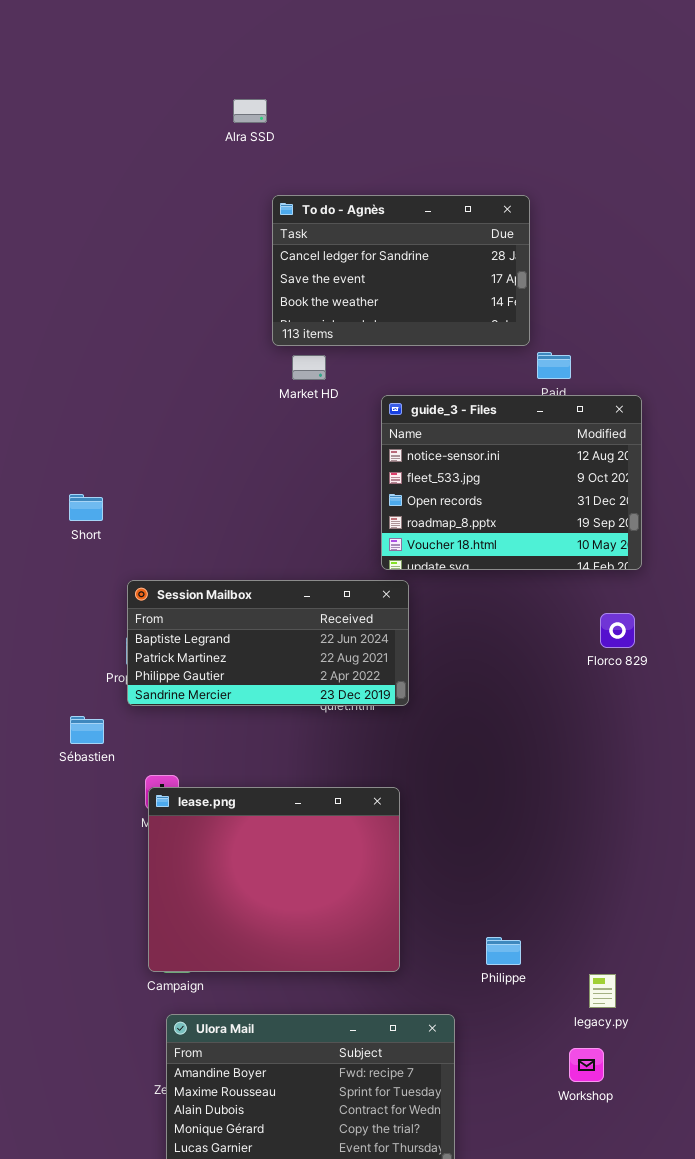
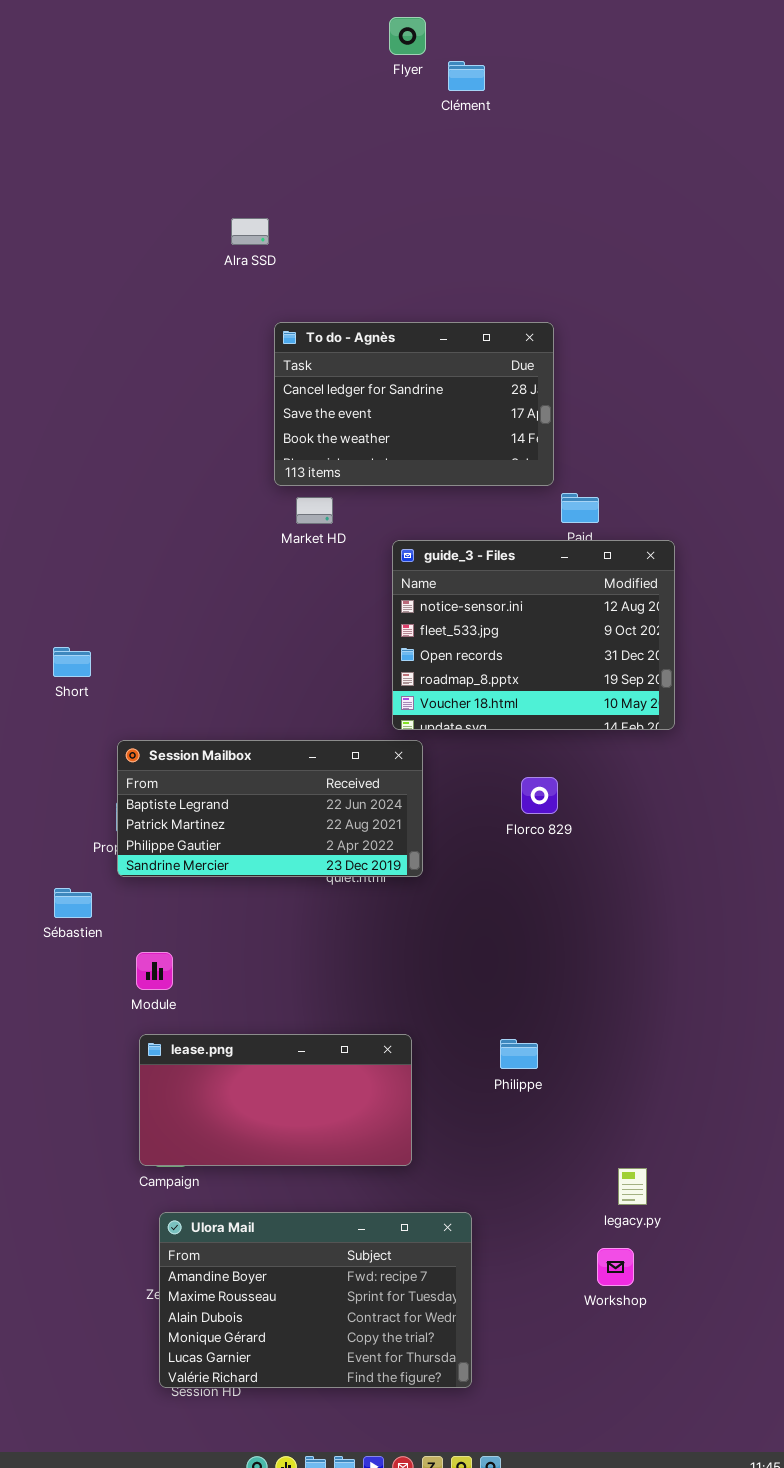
Florco 829: [600,613,635,648] -> [521,777,558,814], moved
lease.png: [148,787,400,972] -> [139,1034,412,1166], resized
Philippe: [486,937,521,965] -> [500,1039,538,1069], moved

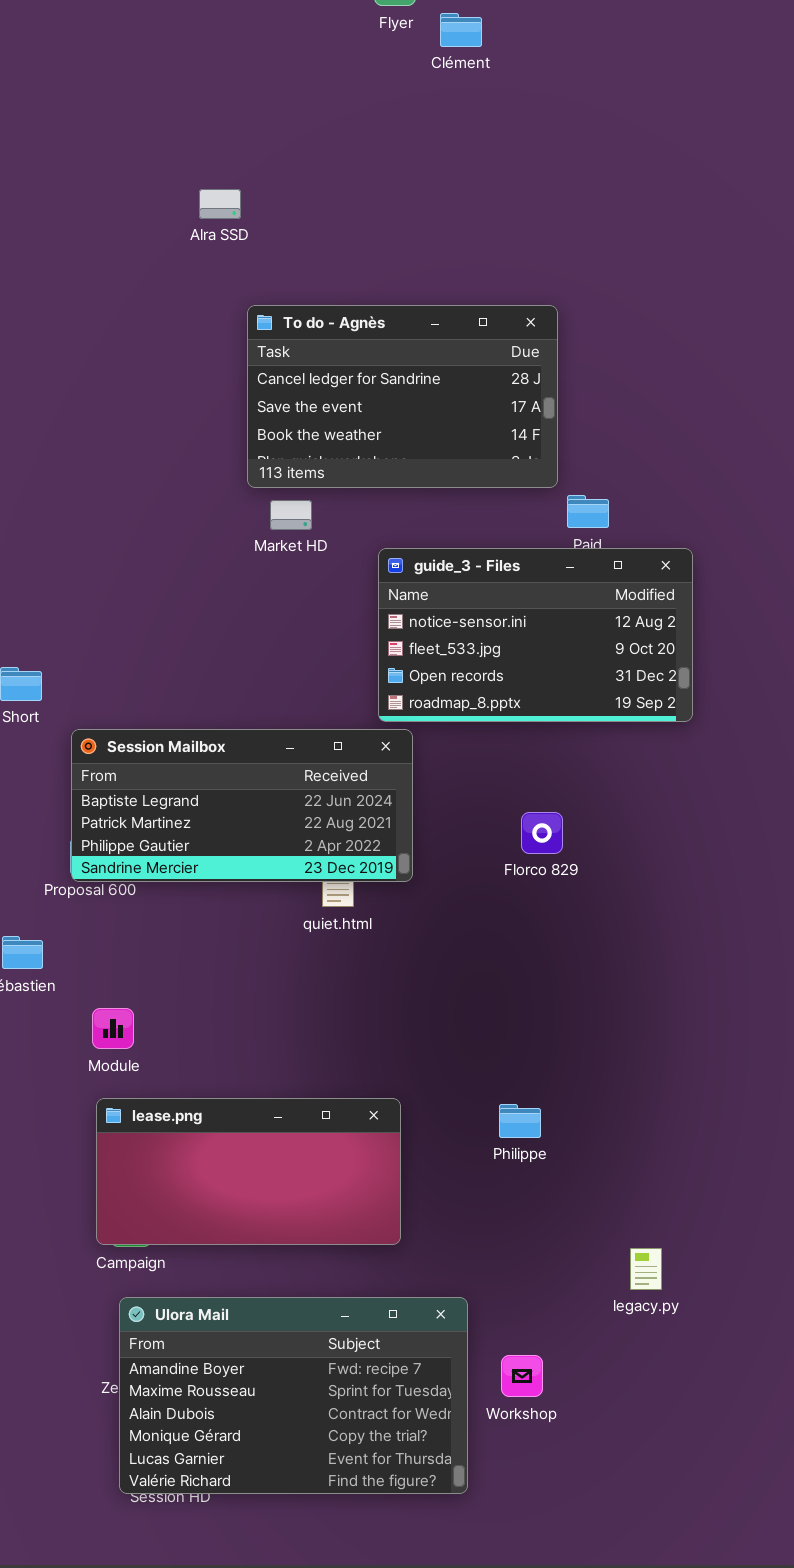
guide_3 - Files: [392,540,675,730] -> [378,548,693,722], resized
Session Mailbox: [117,740,423,877] -> [71,729,413,882], moved
Workshop: [597,1248,634,1286] -> [501,1355,543,1397], moved

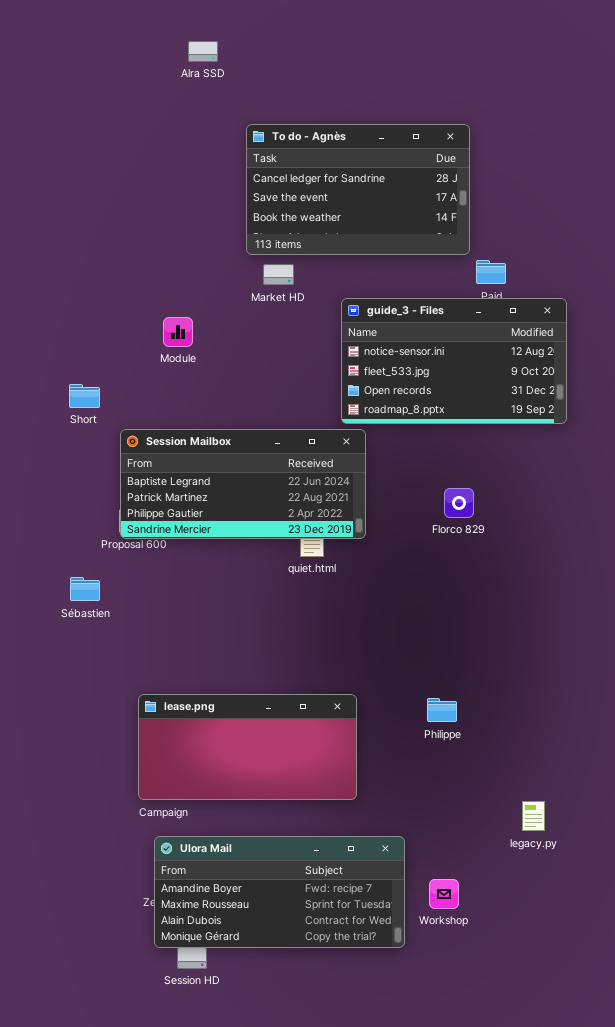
Alra SSD: [199,189,241,219] -> [188,41,218,62], moved
Module: [92,1008,134,1049] -> [163,317,193,347], moved
Ulora Mail: [119,1297,468,1494] -> [154,836,405,948], resized

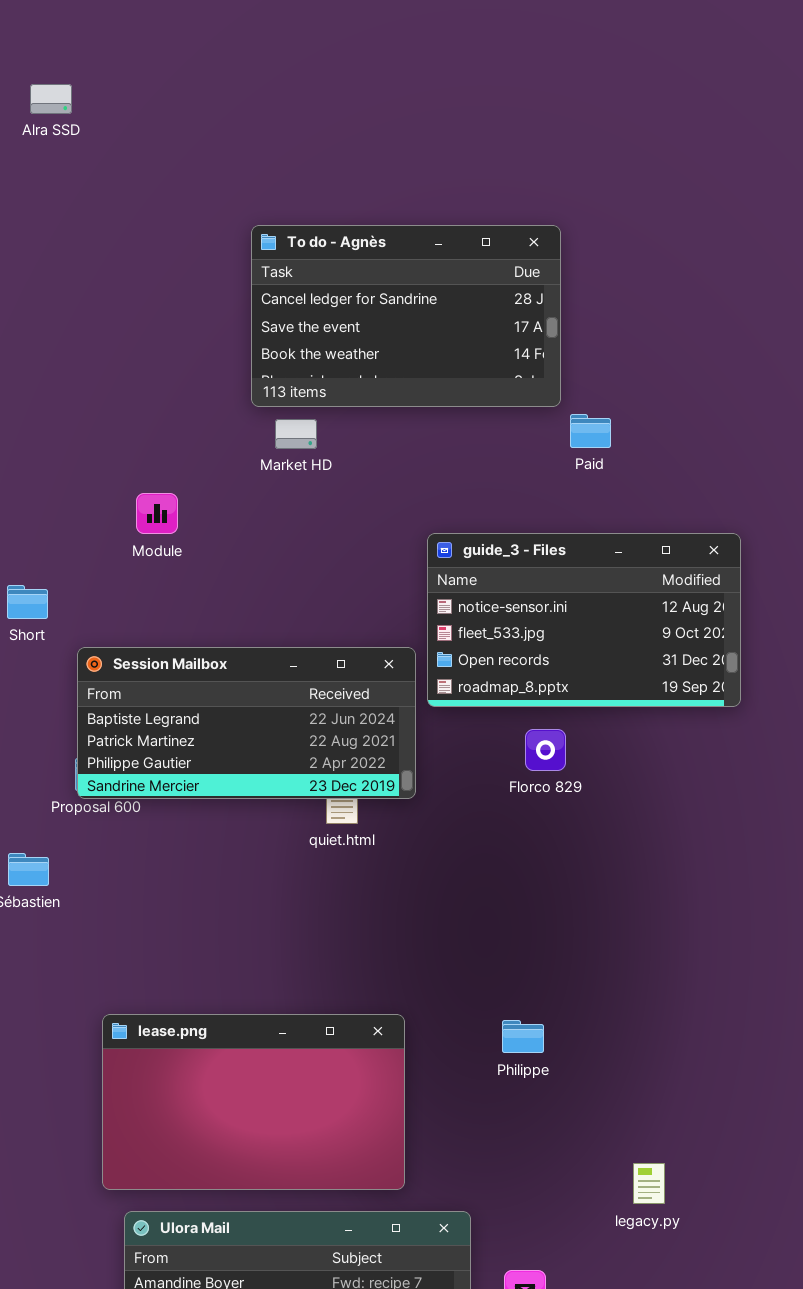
Alra SSD: [188,41,218,62] -> [30,84,72,114], moved
guide_3 - Files: [341,298,567,424] -> [427,533,741,707], moved
lease.png: [138,694,357,800] -> [102,1014,405,1190], resized

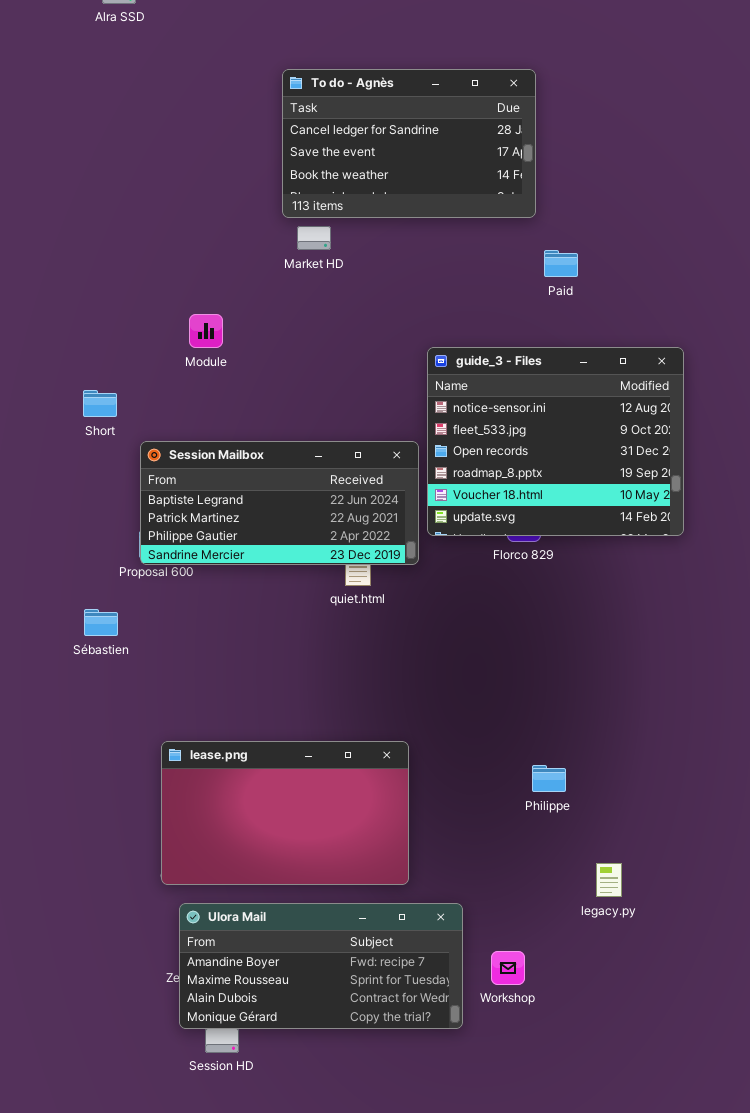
To do - Agnès: [251,225,561,407] -> [282,69,536,218], moved
Market HD: [275,419,317,449] -> [297,226,331,250], moved
guide_3 - Files: [427,533,741,707] -> [427,347,684,536], resized
Philippe: [502,1020,544,1053] -> [532,765,566,792], moved

